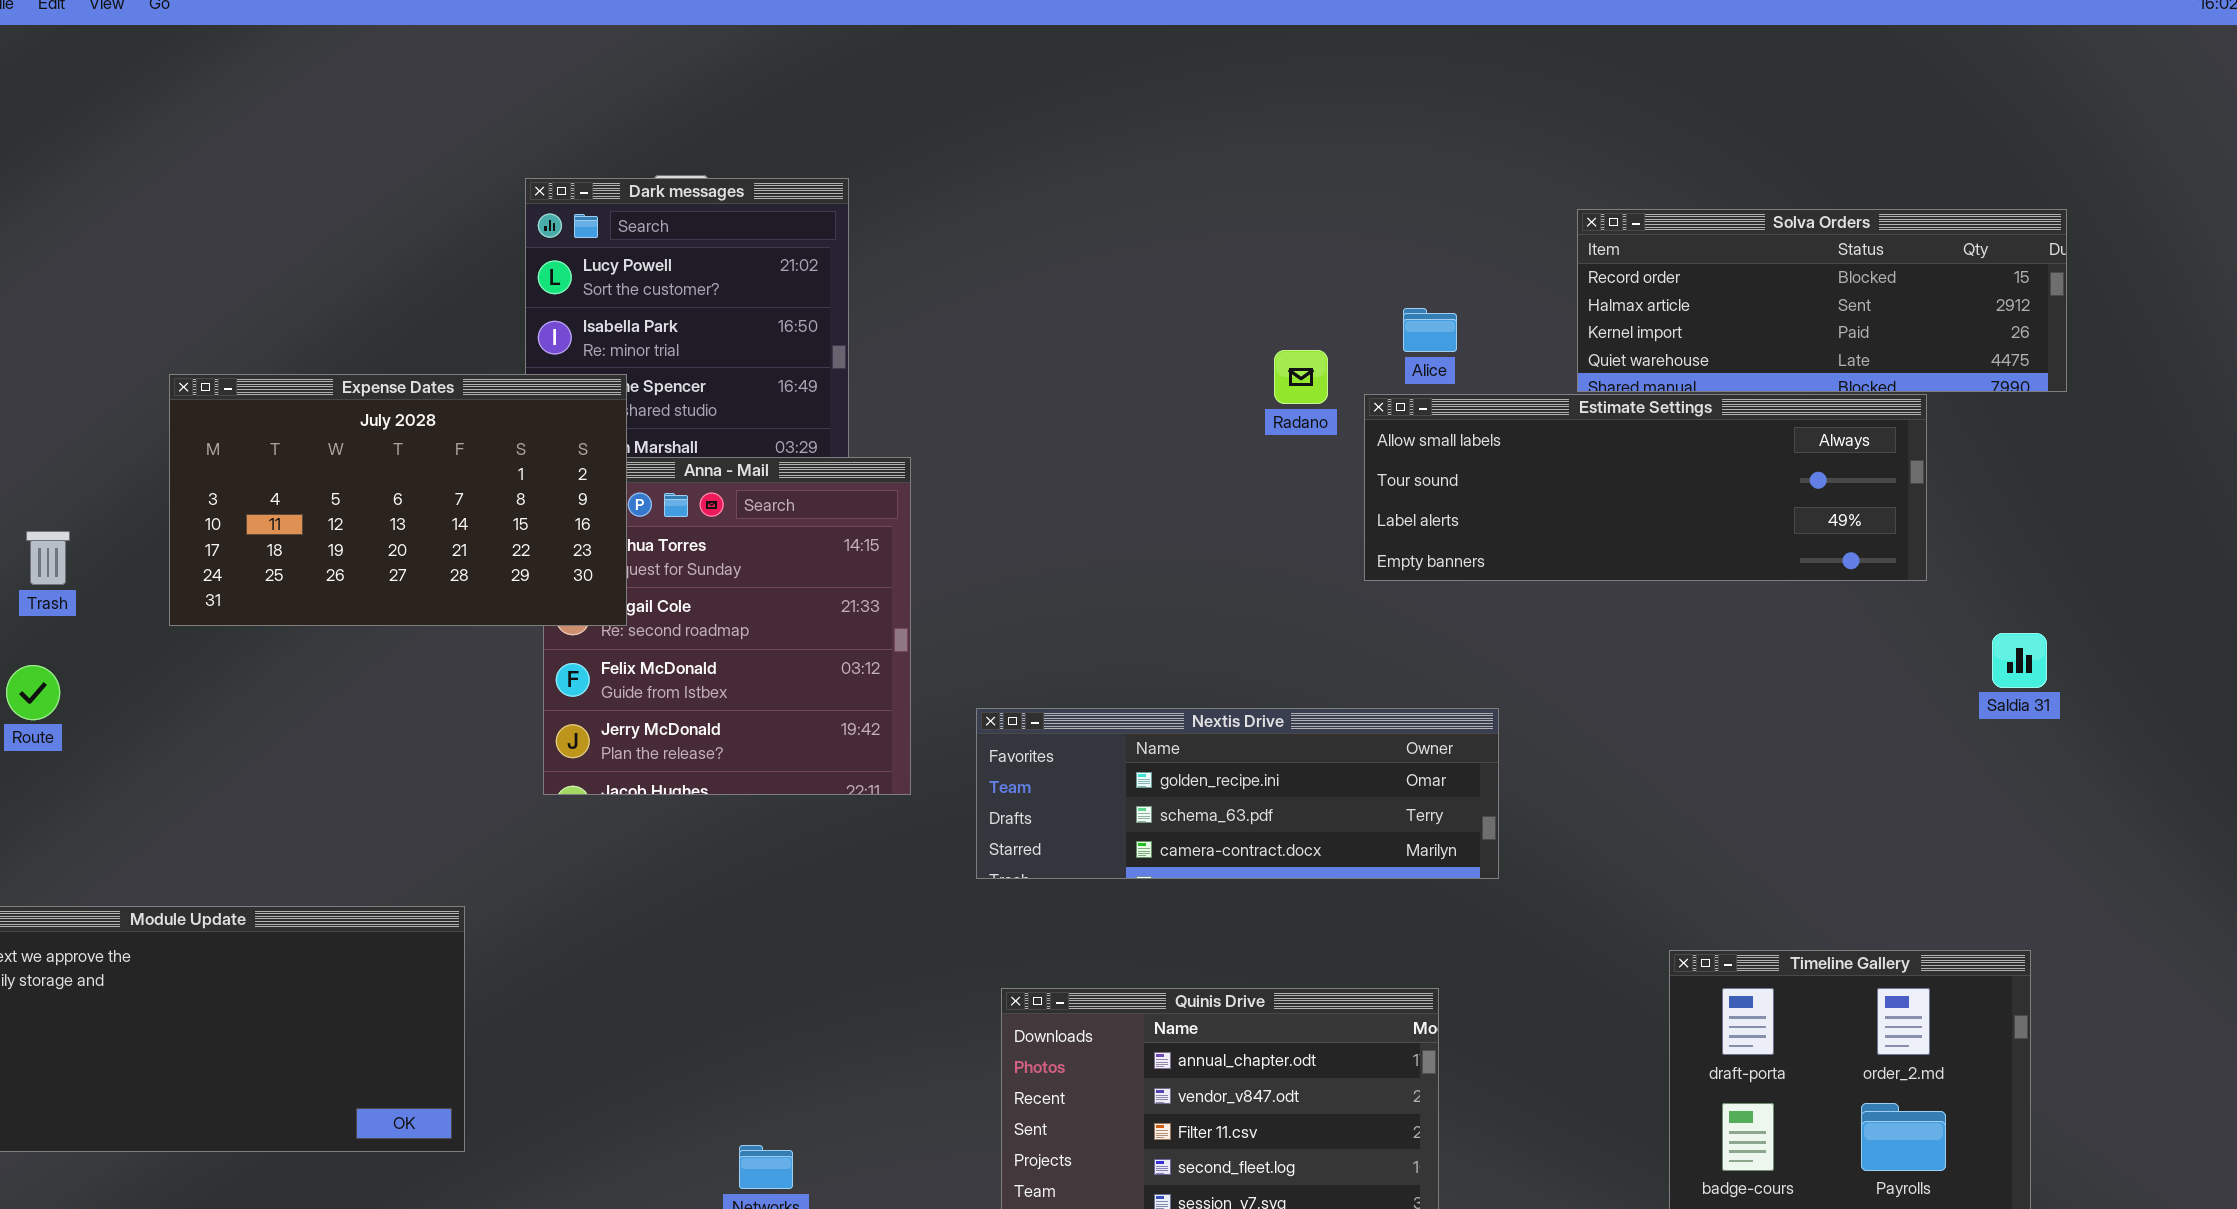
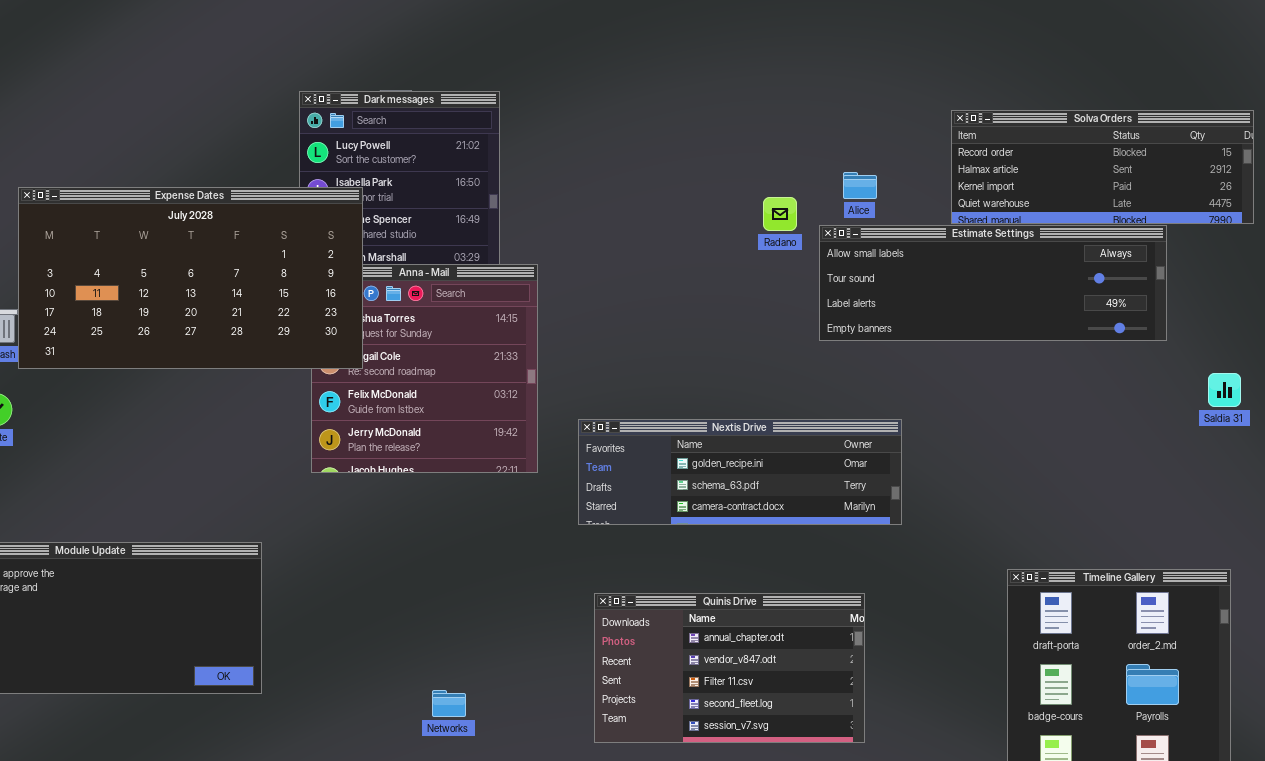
Expense Dates: [169,374,627,626] -> [18,187,363,369], resized

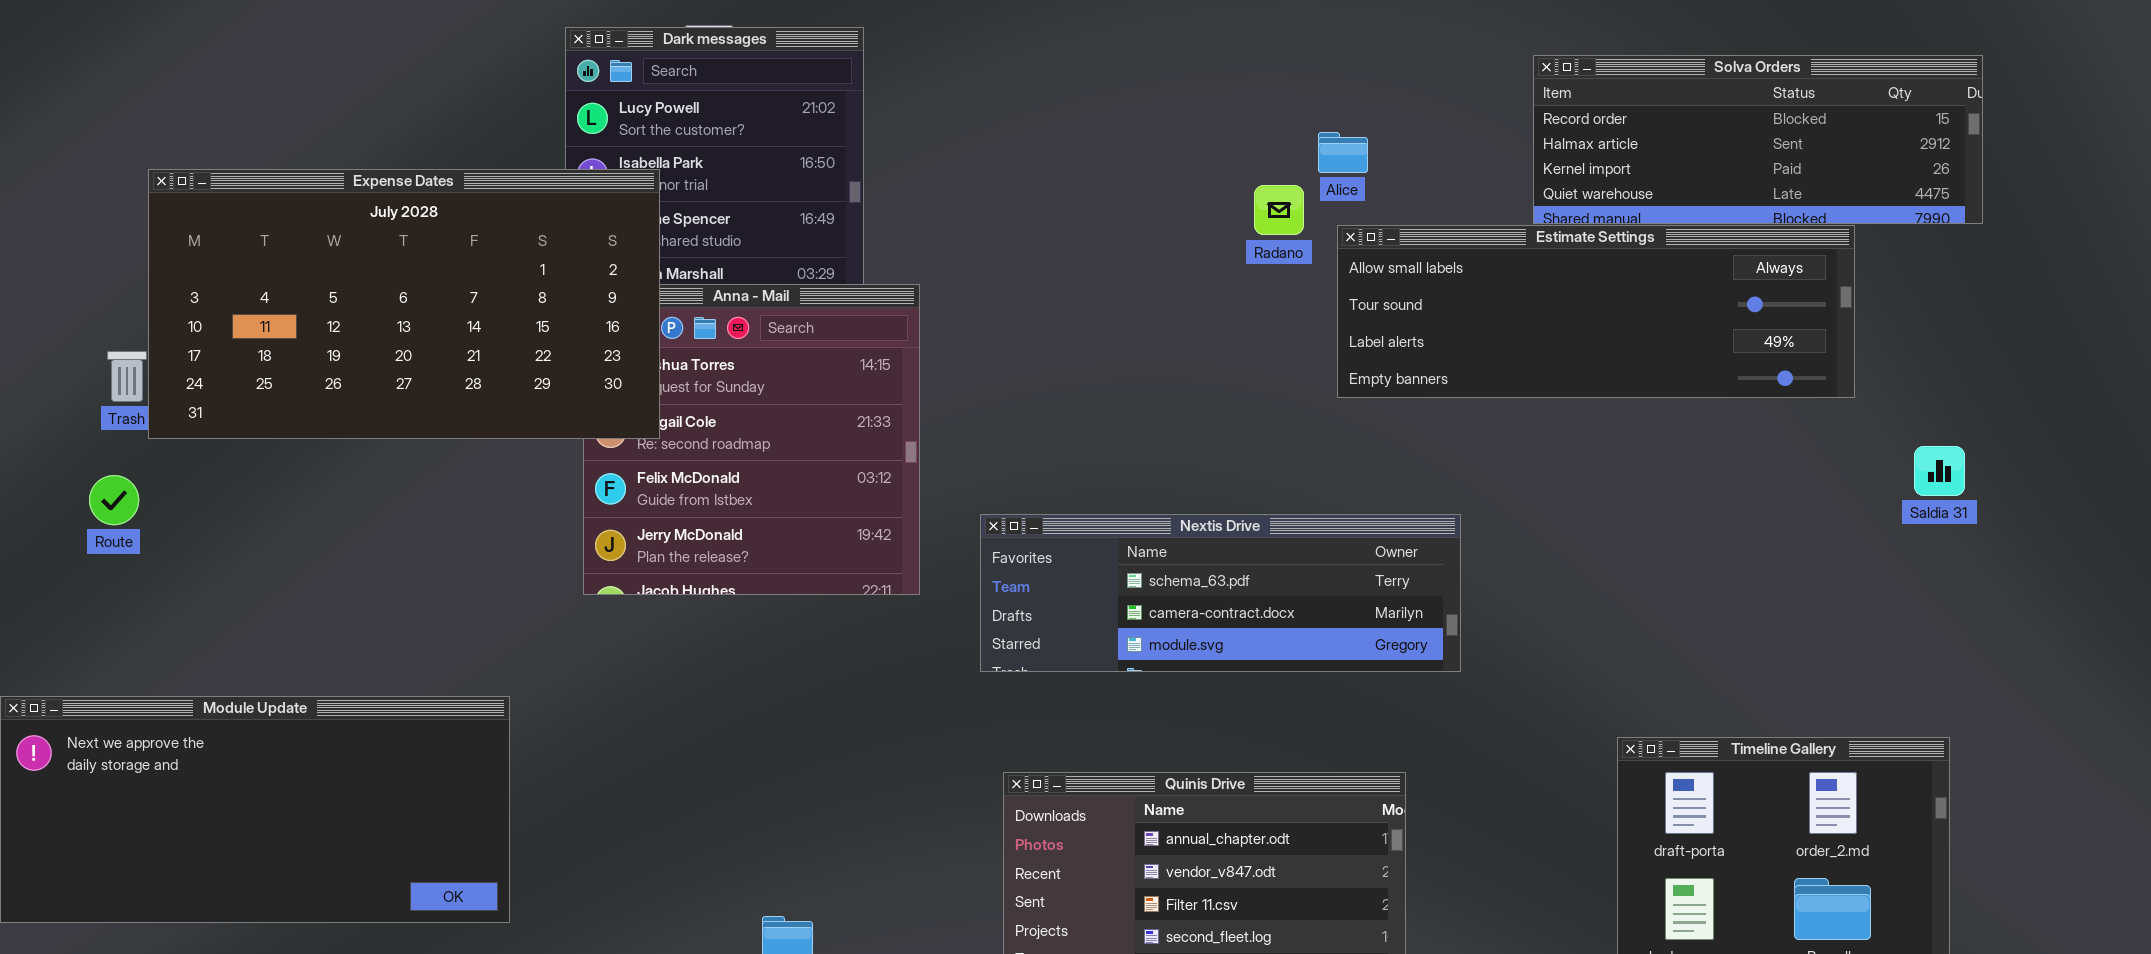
Alice: [843,172,877,199] -> [1318,132,1368,173], moved
Nextis Drive: [578,419,902,525] -> [980,514,1461,672], scrolled down 1 row

